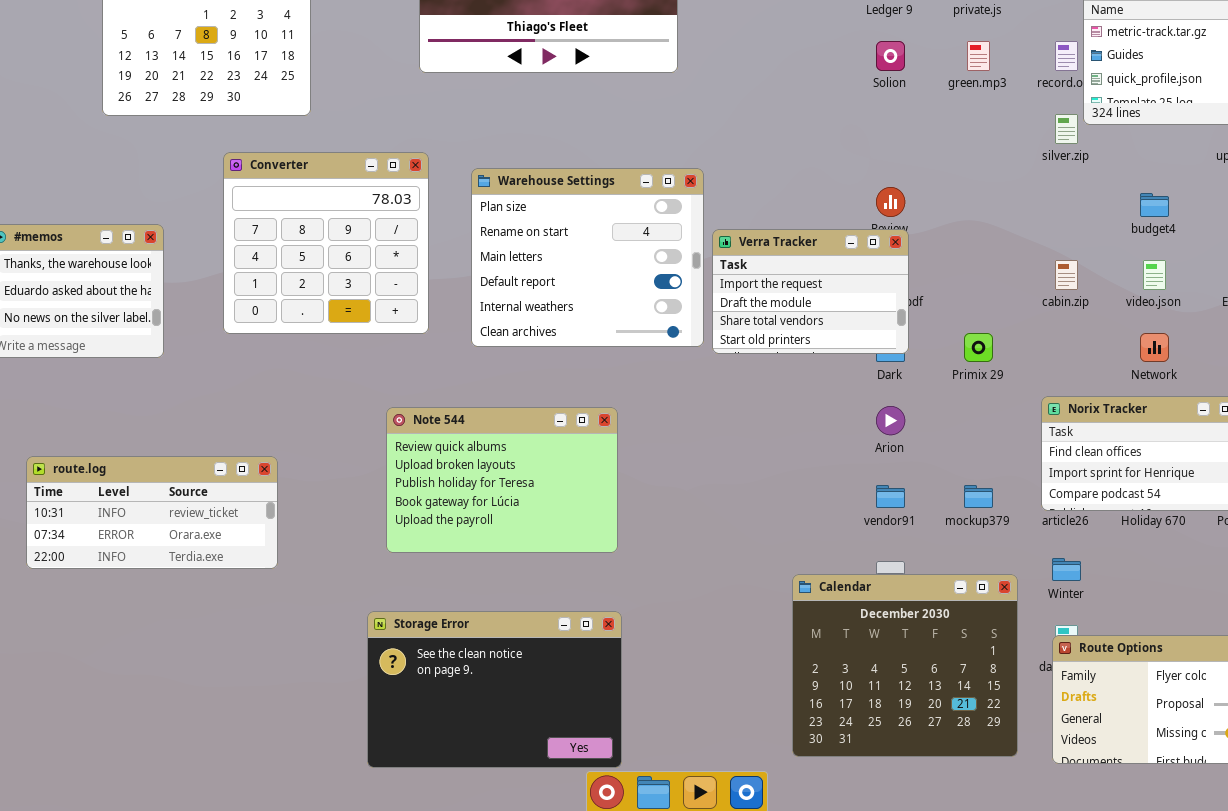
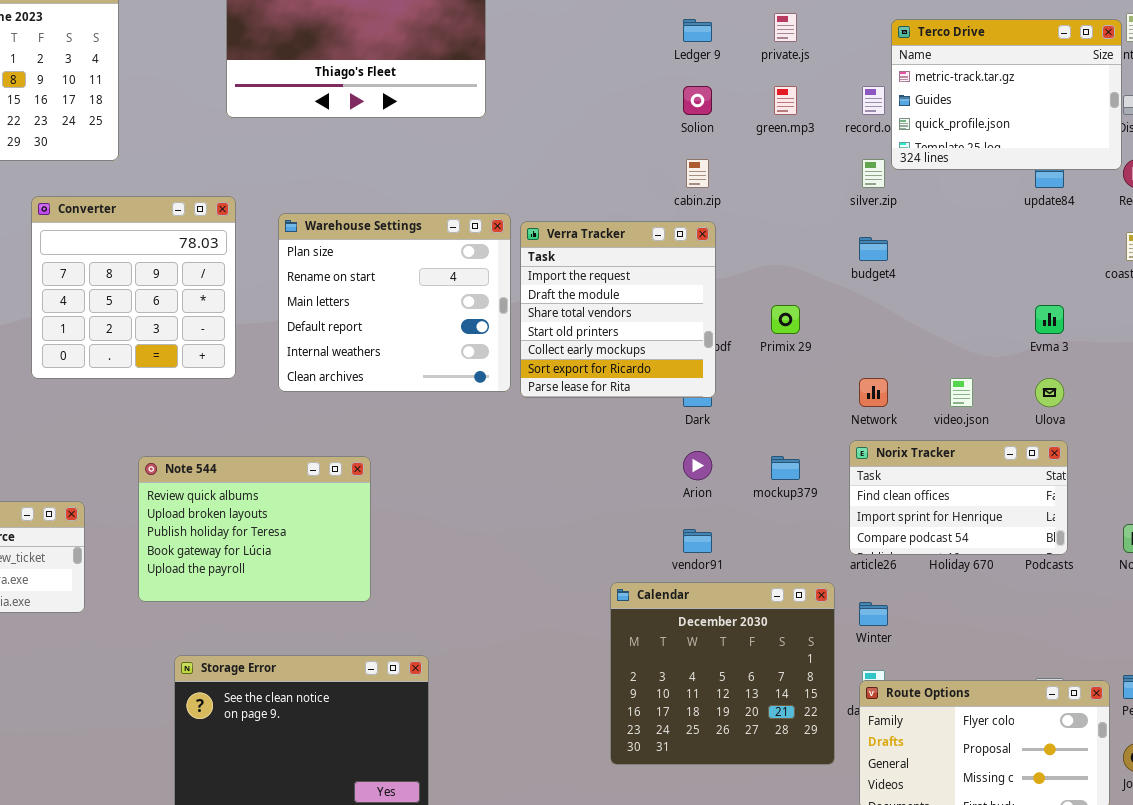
budget4: [1140,193,1169,217] -> [859,237,888,261], moved
Verra Tracker: [712,229,909,354] -> [520,221,716,398], resized
cabin.zip: [1055,260,1078,290] -> [686,159,709,188], moved
video.json: [1143,260,1166,290] -> [950,378,973,407], moved
Primix 29: [964,333,993,362] -> [771,305,800,334], moved
Network: [1140,333,1169,362] -> [859,378,888,407], moved
Note 544: [386,407,618,553] -> [138,456,371,602], moved
mockup379: [964,485,993,508] -> [771,456,800,480], moved
Calendar: [792,574,1018,757] -> [610,582,835,765], moved

